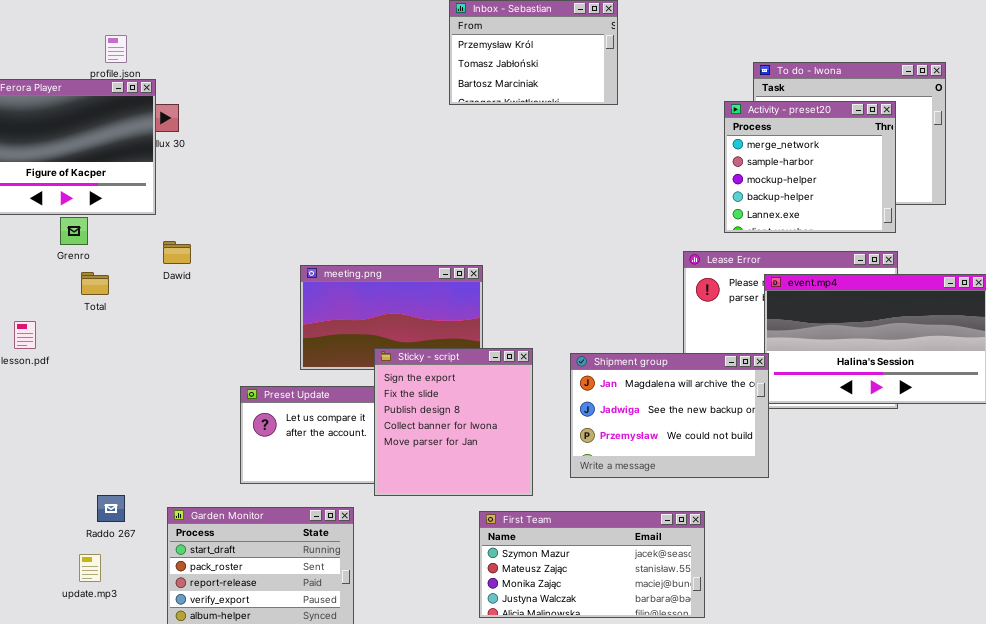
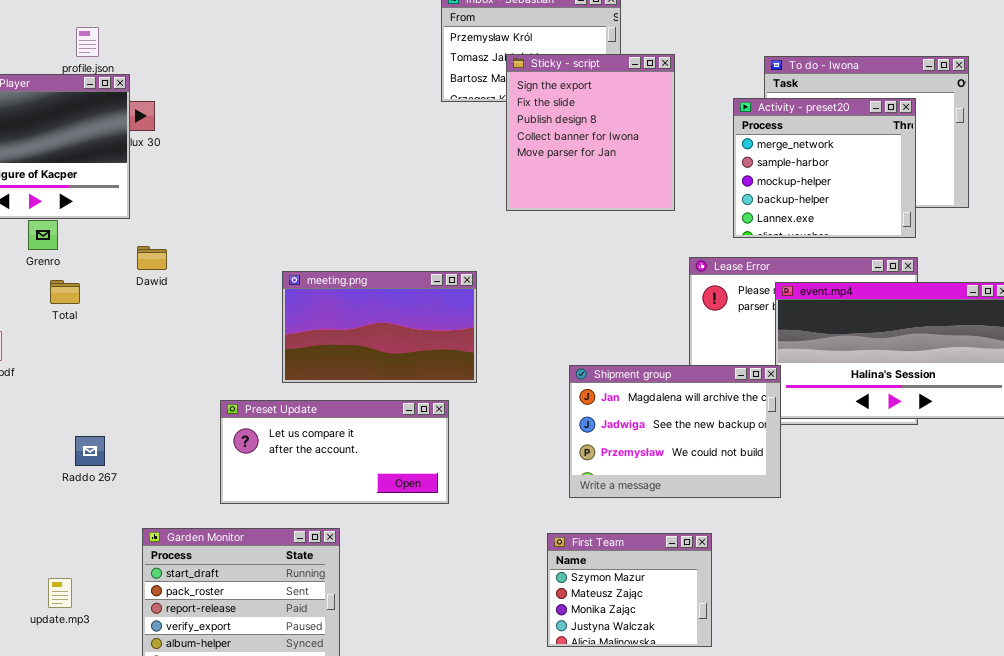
Sticky - script: [374,348,533,496] -> [506,54,675,211], moved
Raddo 267: [97,495,125,522] -> [75,436,105,466], moved
First Team: [479,511,705,618] -> [547,533,712,647], resized

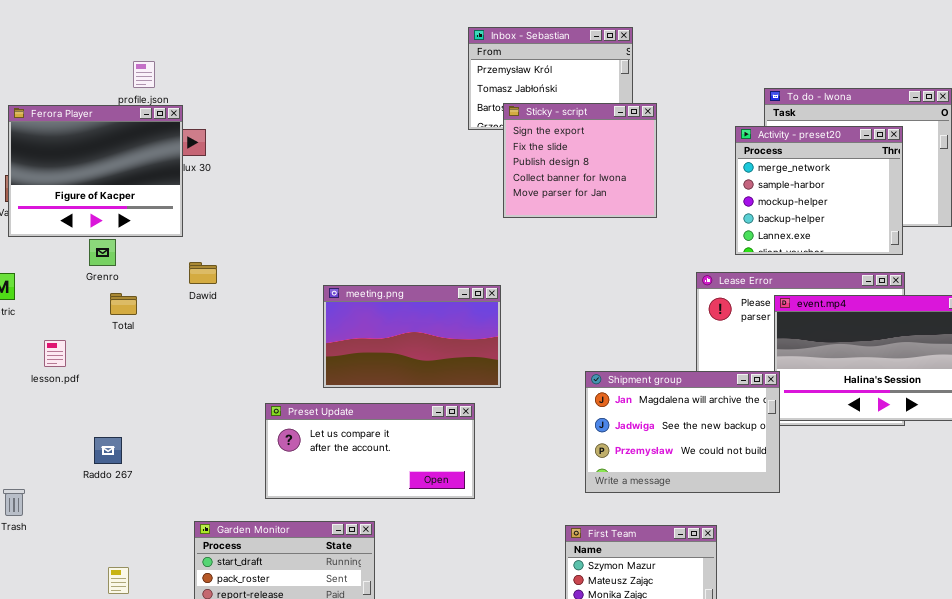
Sticky - script: [506,54,675,211] -> [503,103,657,218], moved, resized
Raddo 267: [75,436,105,466] -> [94,437,122,464], moved

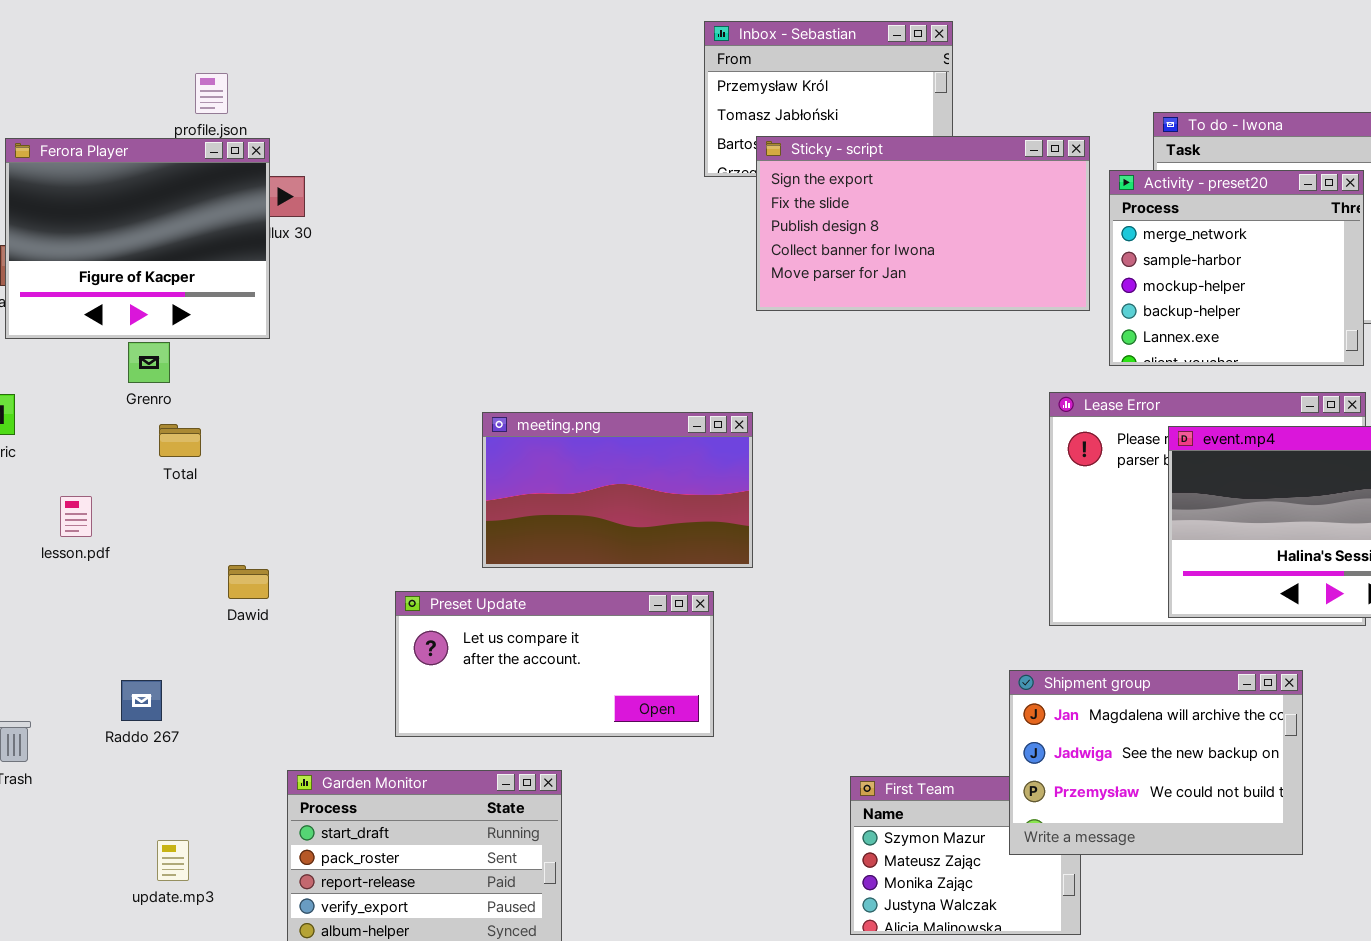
Sticky - script: [503,103,657,218] -> [756,136,1090,311], resized
Dawid: [189,262,217,284] -> [228,565,269,599], moved
Shipment group: [585,371,780,493] -> [1009,670,1303,855], moved
Raddo 267: [94,437,122,464] -> [121,680,162,721], moved

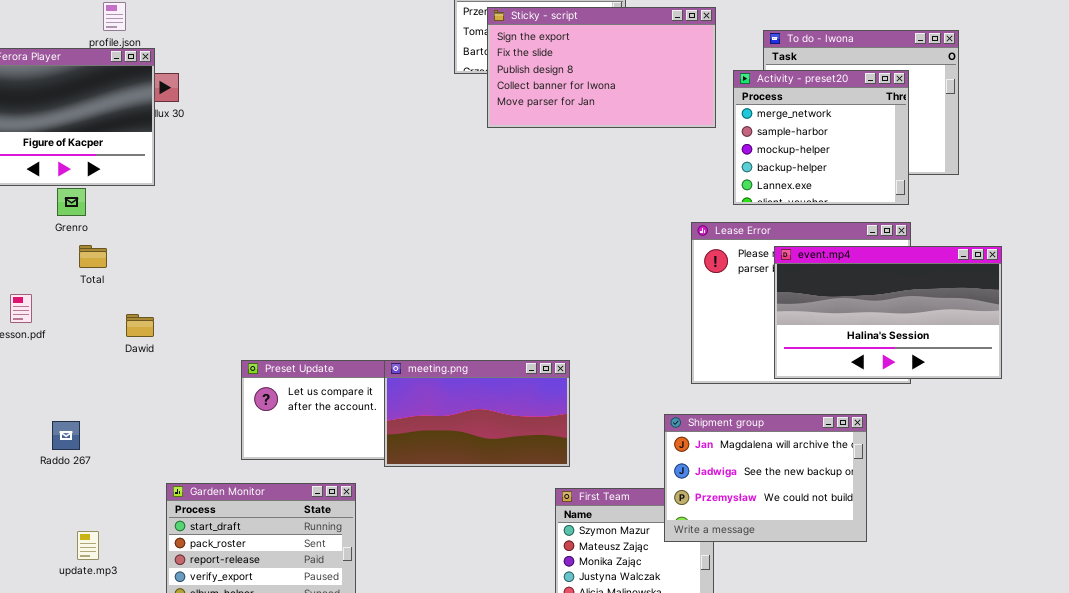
Sticky - script: [756,136,1090,311] -> [487,7,716,128], moved
meeting.png: [482,412,753,568] -> [384,360,570,467], moved
Dawid: [228,565,269,599] -> [126,314,154,337], moved

